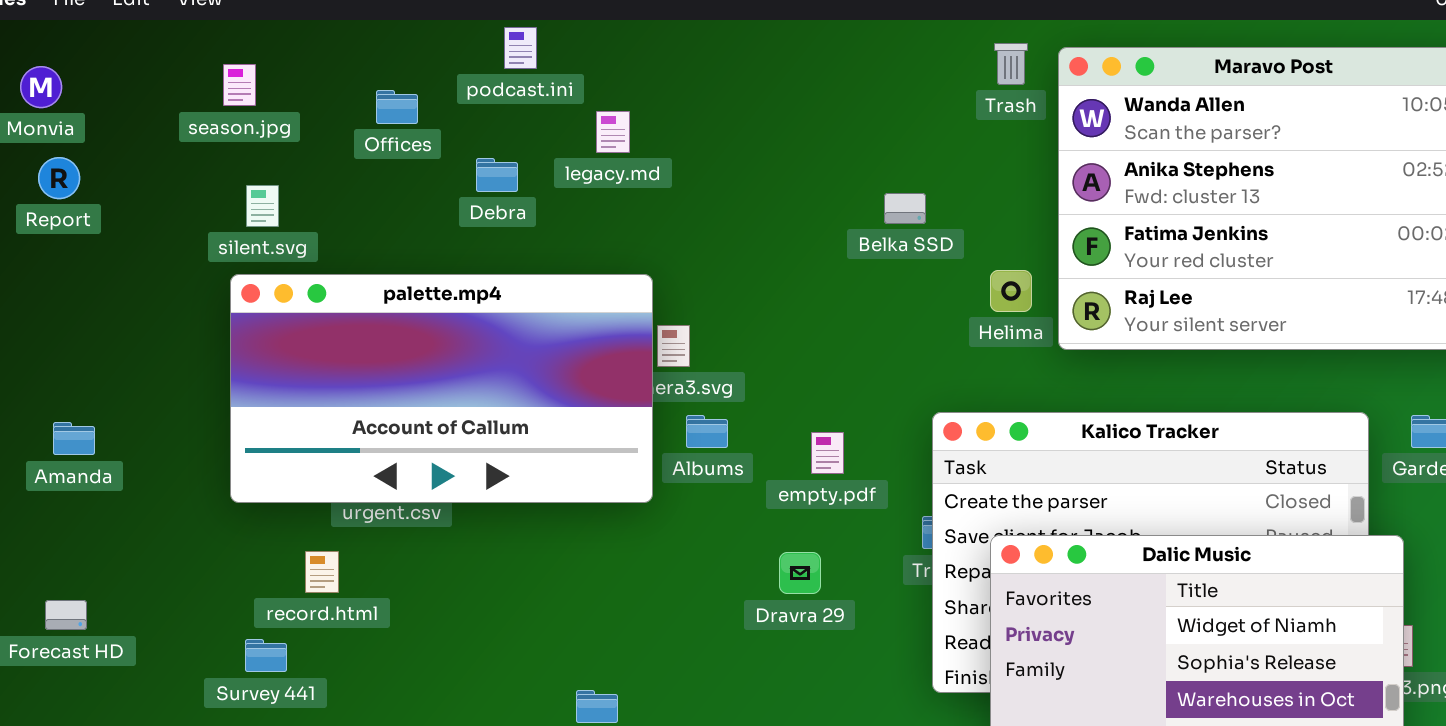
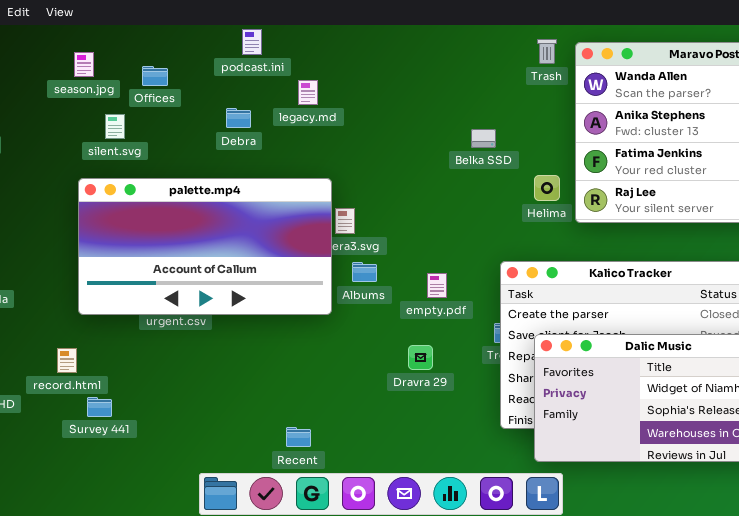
Offices: [376,90,418,124] -> [142,66,168,86], moved
silent.svg: [246,185,279,227] -> [105,114,125,139], moved
record.html: [305,551,339,593] -> [57,348,77,373], moved

